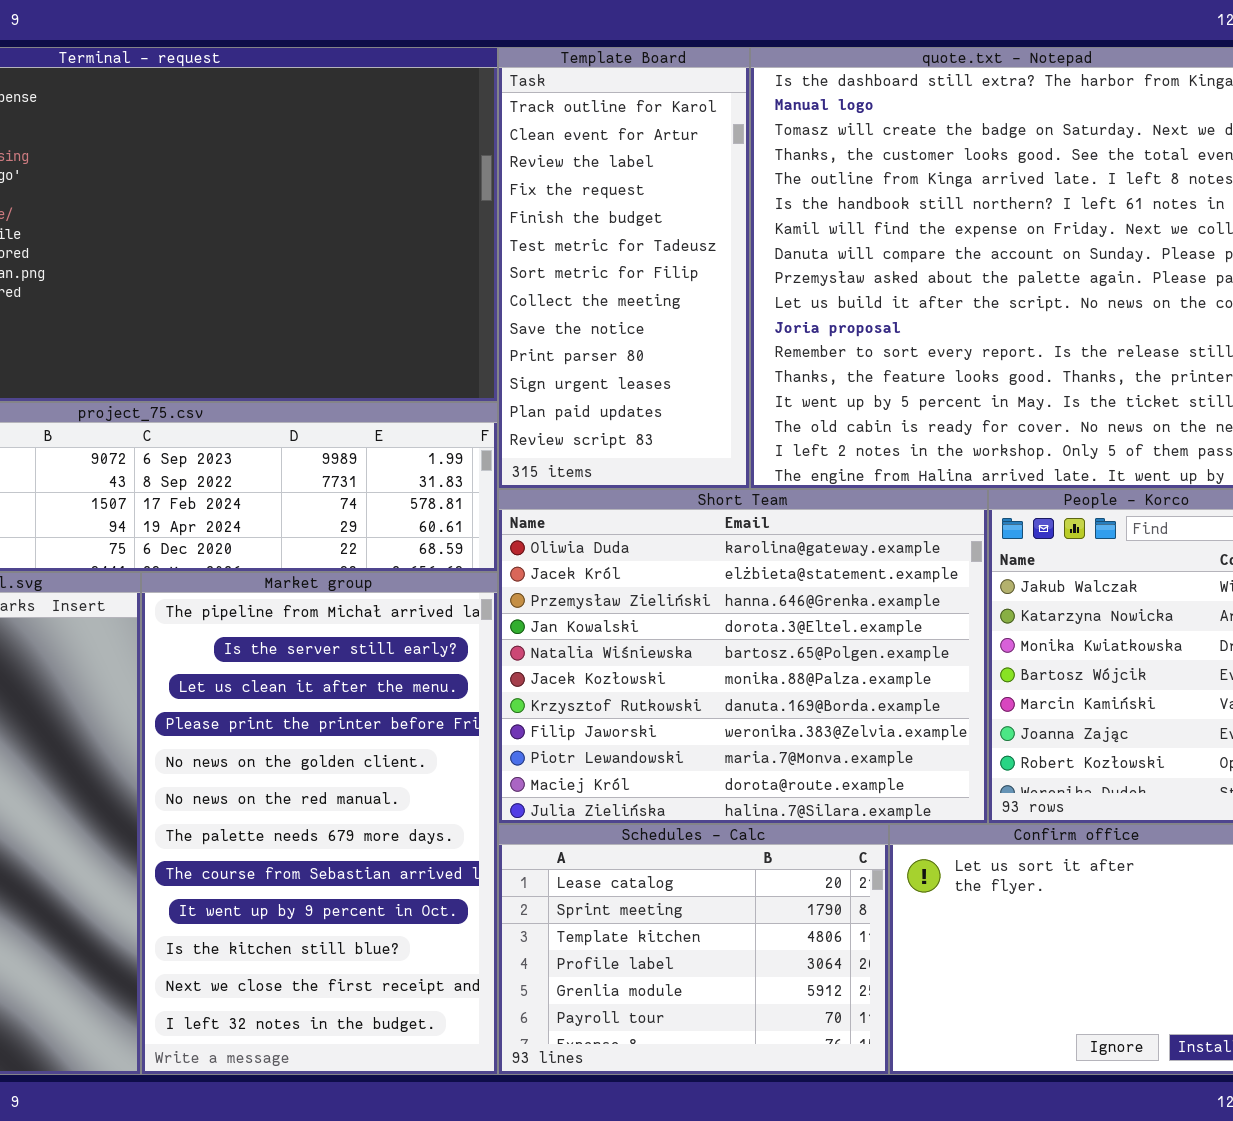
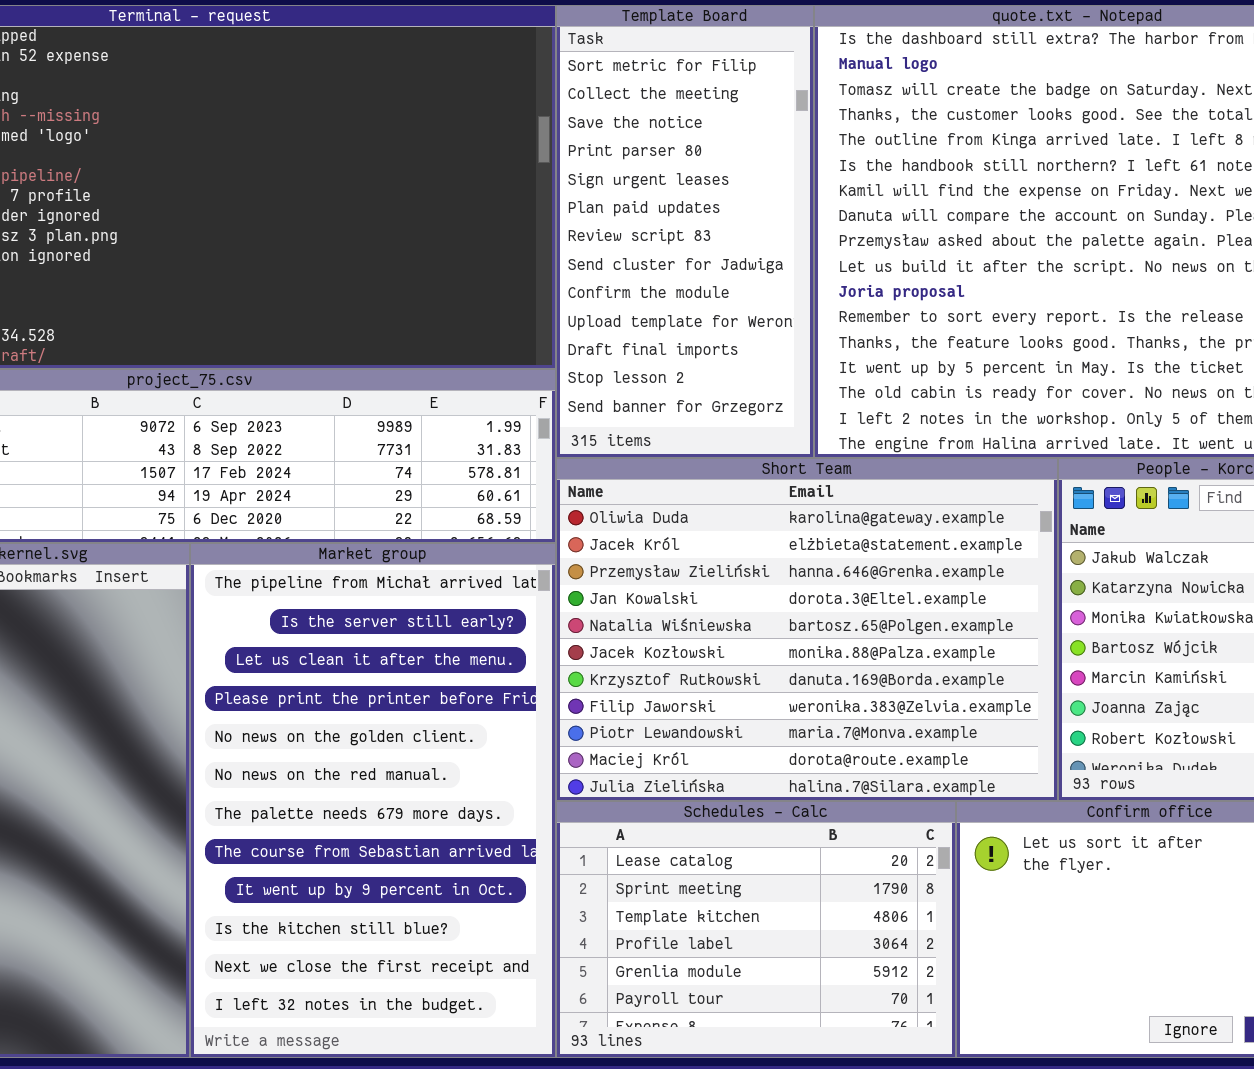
Template Board: [498,47,750,489] -> [556,5,814,458], scrolled down 6 rows

